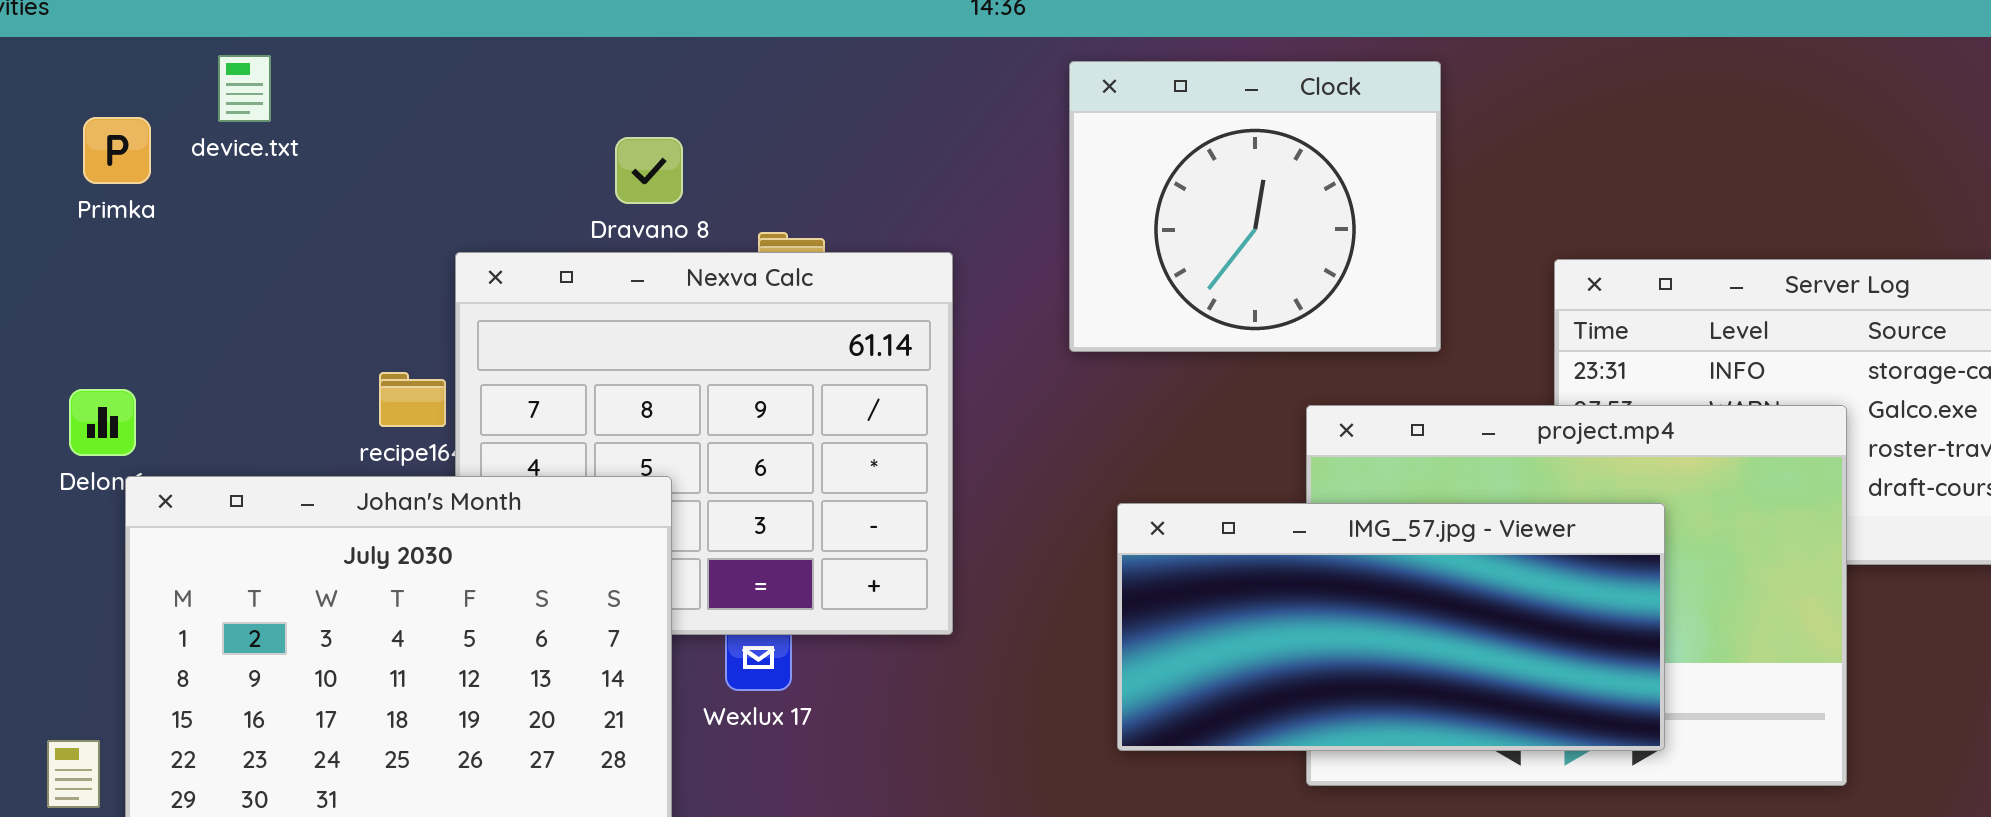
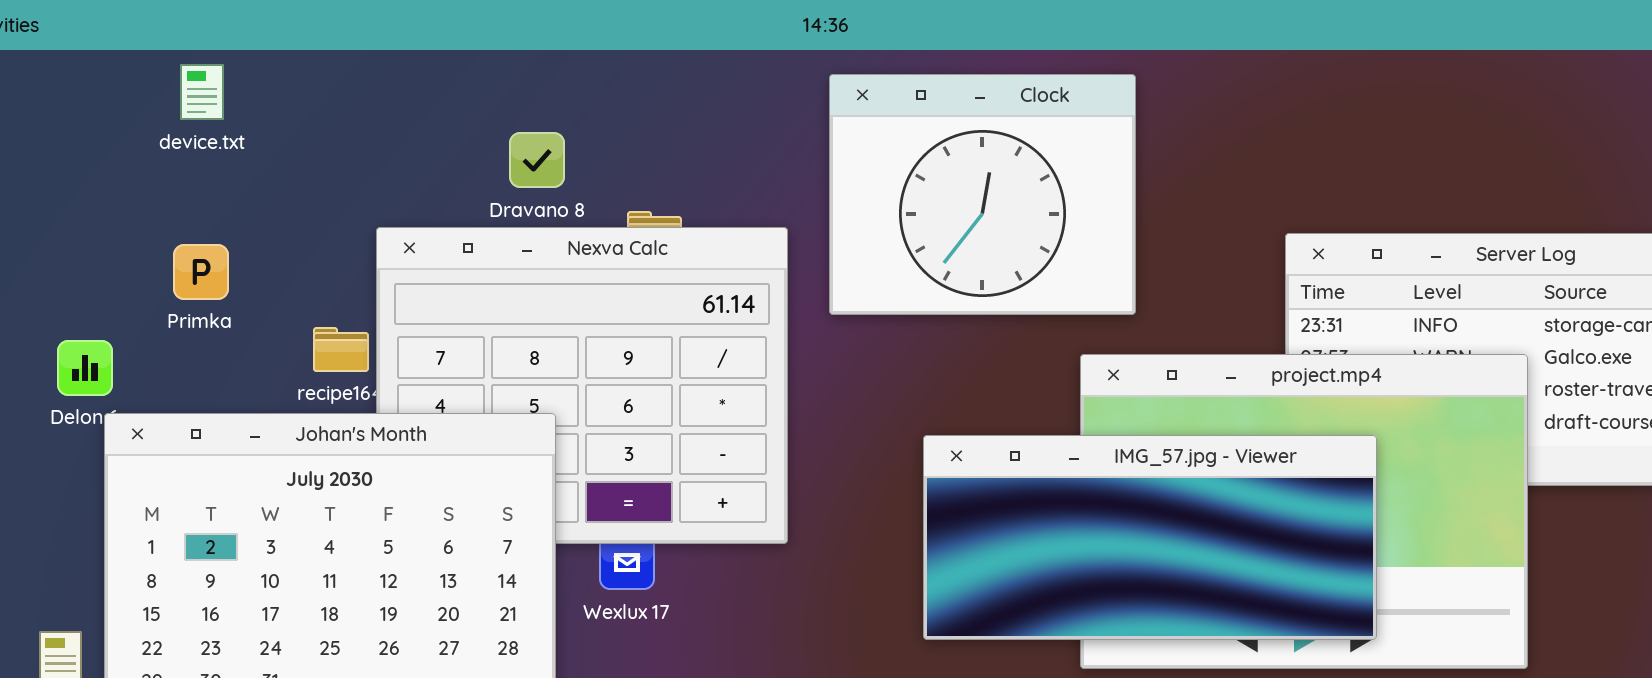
Clock: [1069,61,1441,352] -> [829,74,1136,315], moved
Primka: [83,117,151,184] -> [173,244,229,300], moved

